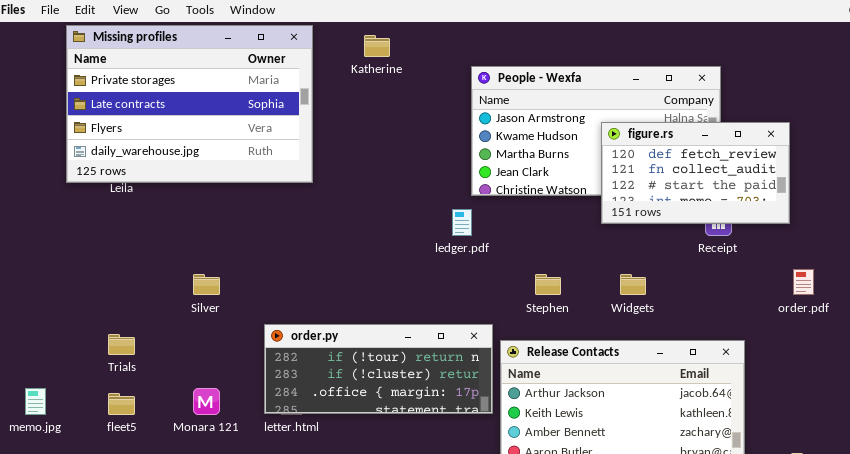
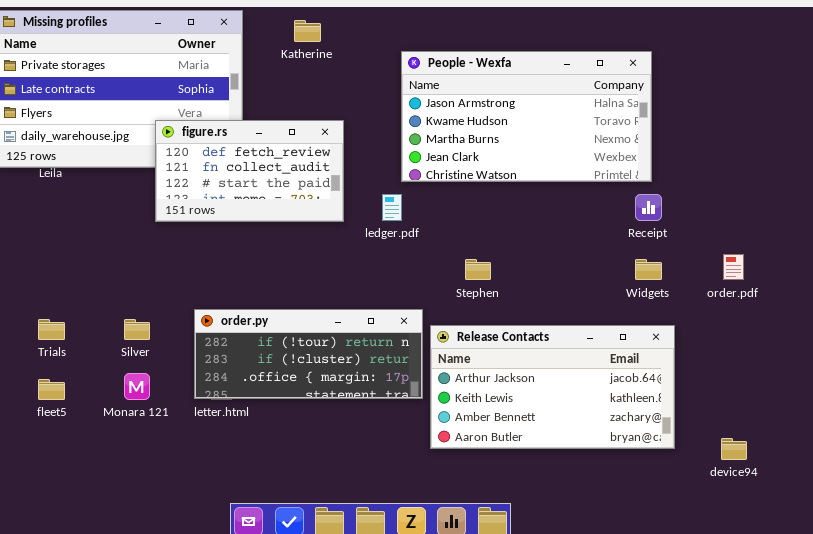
figure.rs: [601,122,790,224] -> [155,120,344,222], moved
Silver: [193,274,220,295] -> [124,319,150,340], moved
Widgets: [620,274,646,295] -> [635,259,662,280], moved

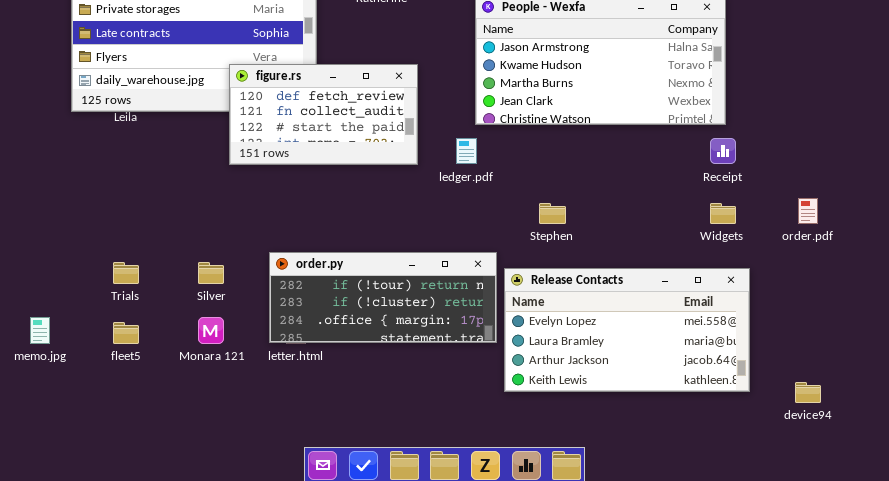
Release Contacts: [430,325,675,449] -> [504,268,750,392], scrolled up 2 rows

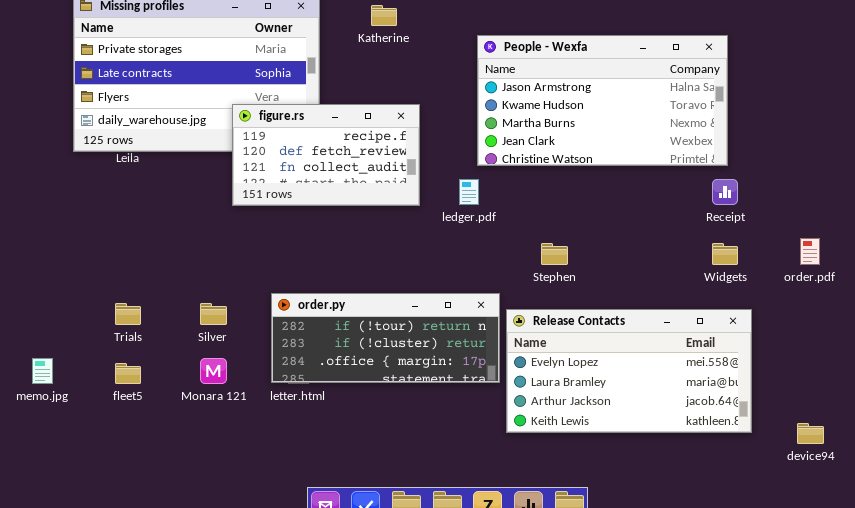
figure.rs: [229,64,418,165] -> [232,104,420,206], scrolled up 1 row

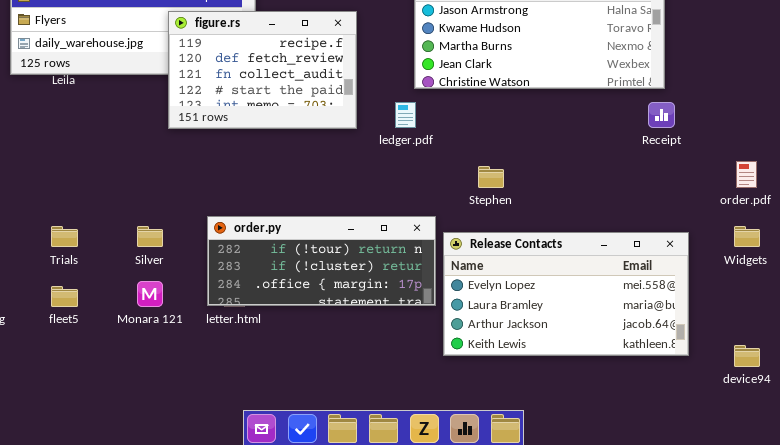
figure.rs: [232,104,420,206] -> [168,11,357,129], resized
Widgets: [712,243,738,265] -> [734,226,760,247], moved

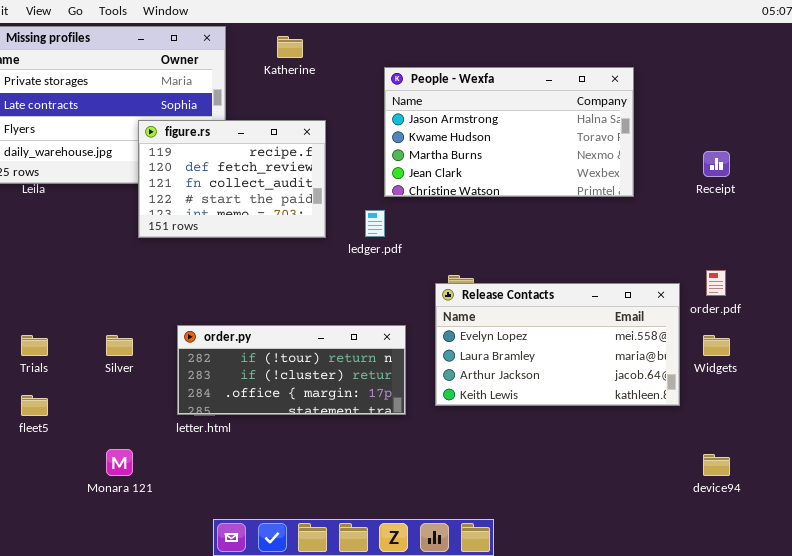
Receipt: [648,102,675,128] -> [703,151,730,177], moved
Release Contacts: [443,232,689,356] -> [435,283,680,406], moved
Monara 121: [137,281,163,307] -> [106,449,133,476], moved

